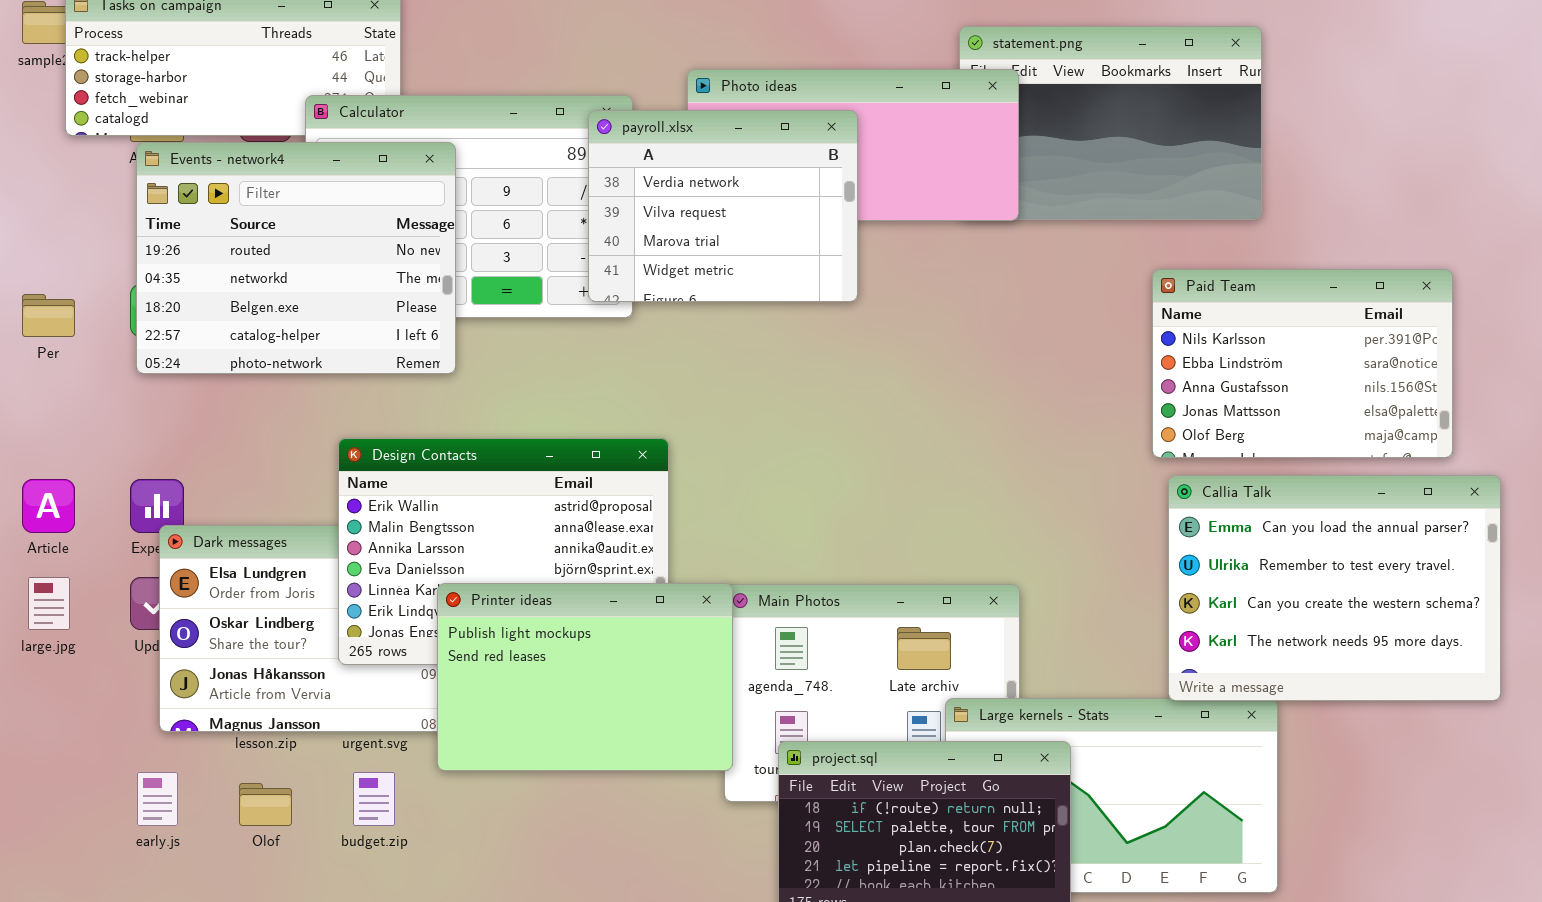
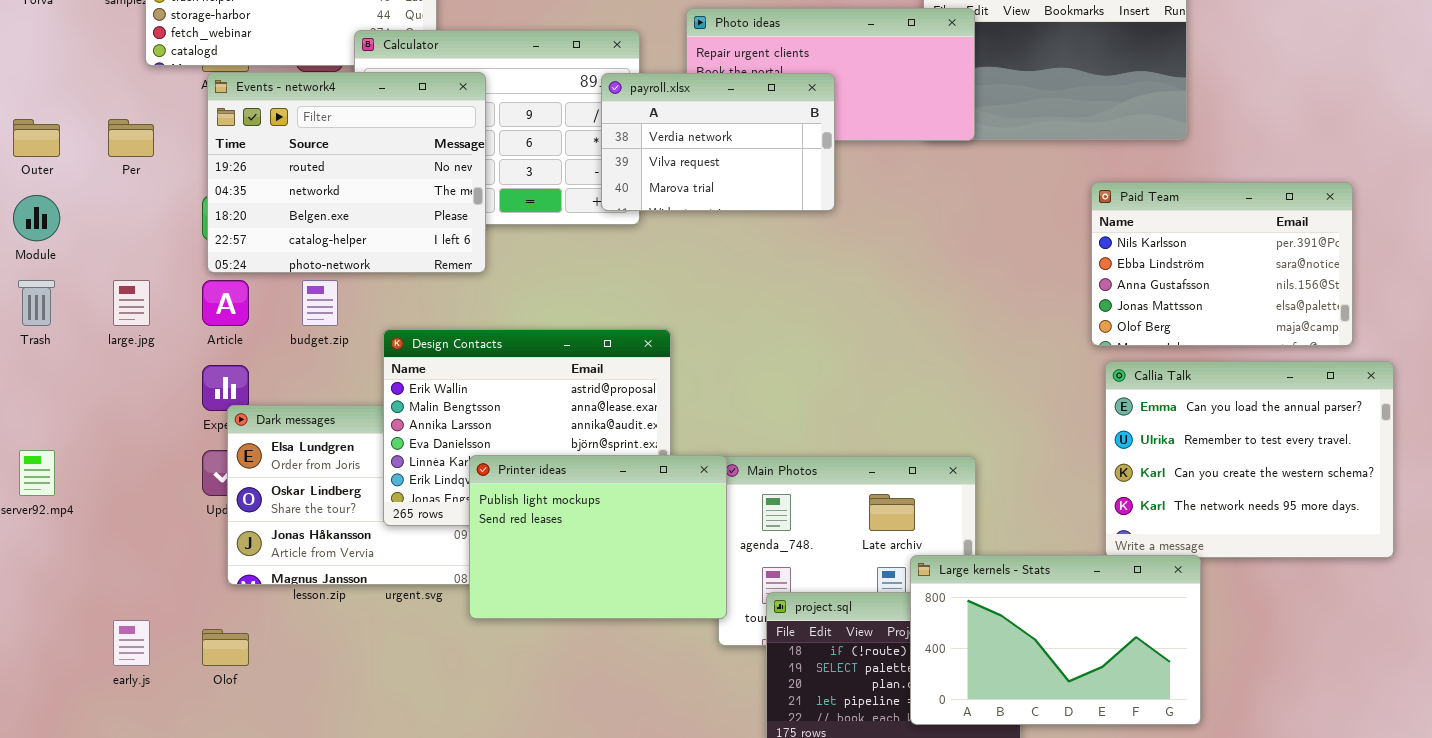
payroll.xlsx: [588,110,858,302] -> [601,73,835,211], resized
Per: [22,294,75,337] -> [108,119,154,157], moved
Article: [22,479,75,533] -> [202,280,249,326], moved
large.jpg: [28,577,70,630] -> [113,280,150,326], moved
Large kernels - Stats: [945,698,1278,893] -> [910,555,1201,725], raised
early.js: [137,772,178,826] -> [113,620,150,666], moved
budget.zip: [353,772,395,826] -> [302,280,338,326], moved
Olof: [239,783,292,826] -> [202,629,249,666], moved

